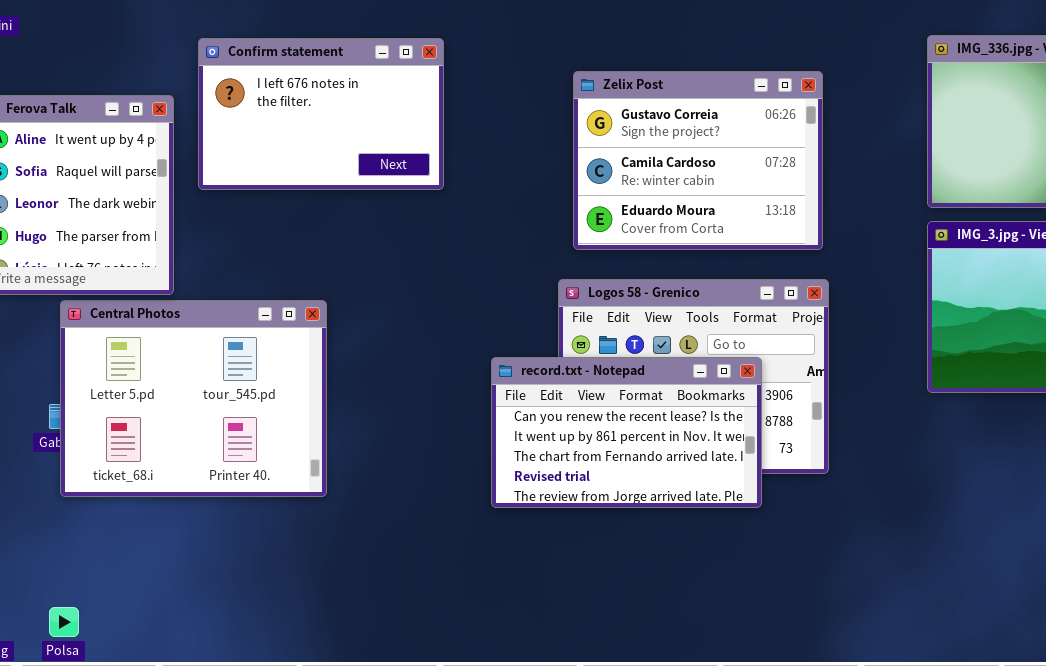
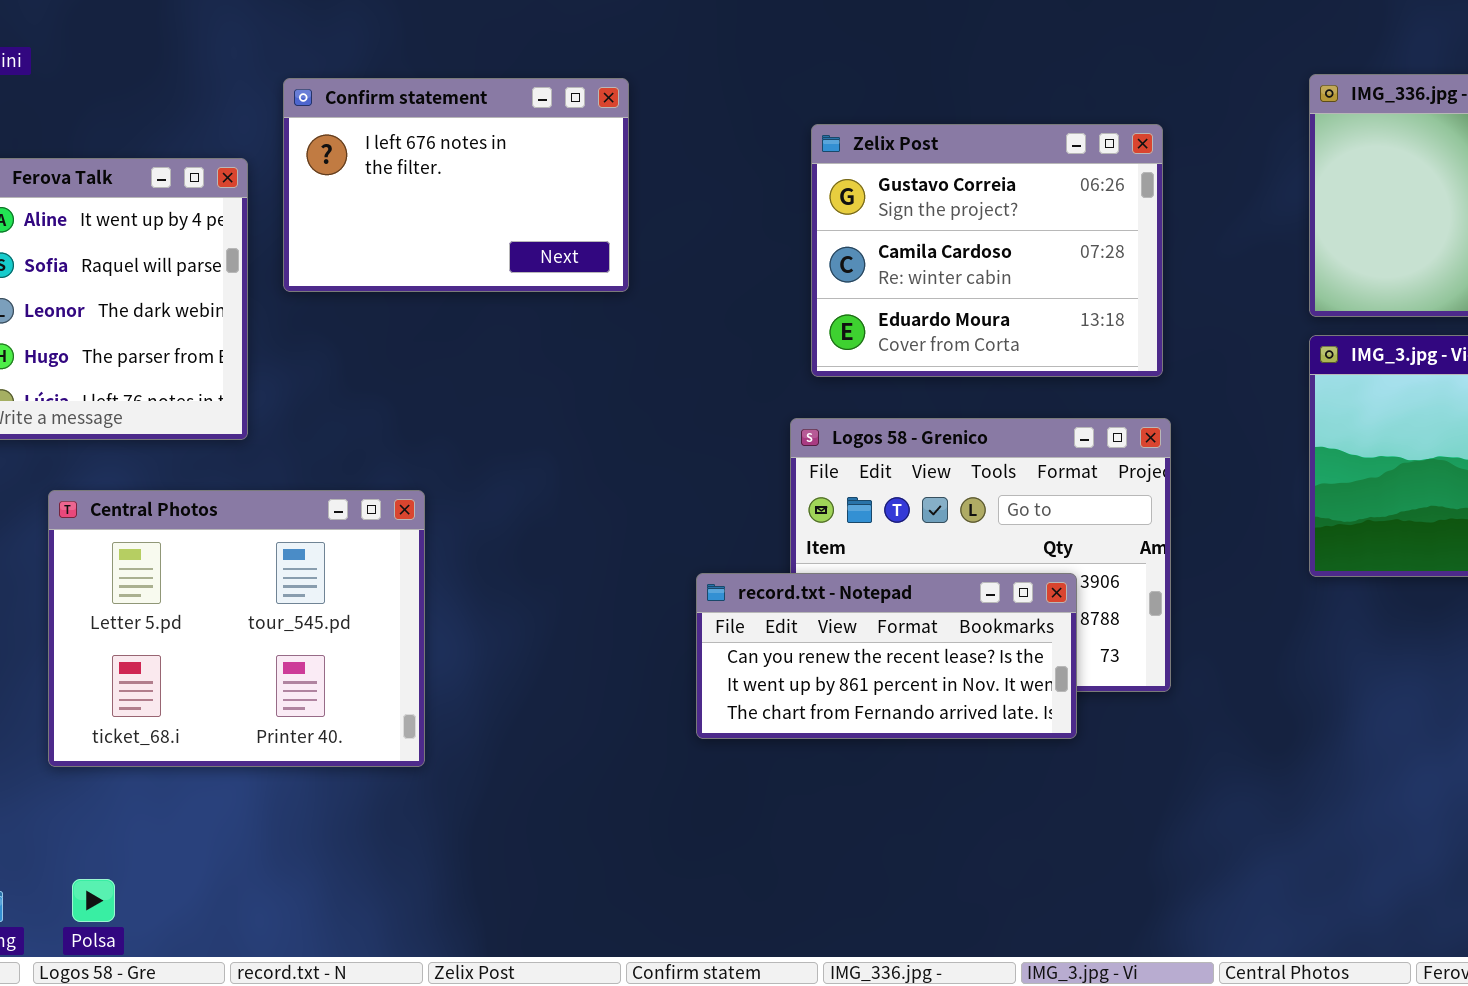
Central Photos: [60,300,327,497] -> [48,490,425,767], moved
record.txt - Notepad: [491,357,762,508] -> [696,573,1077,739], resized

